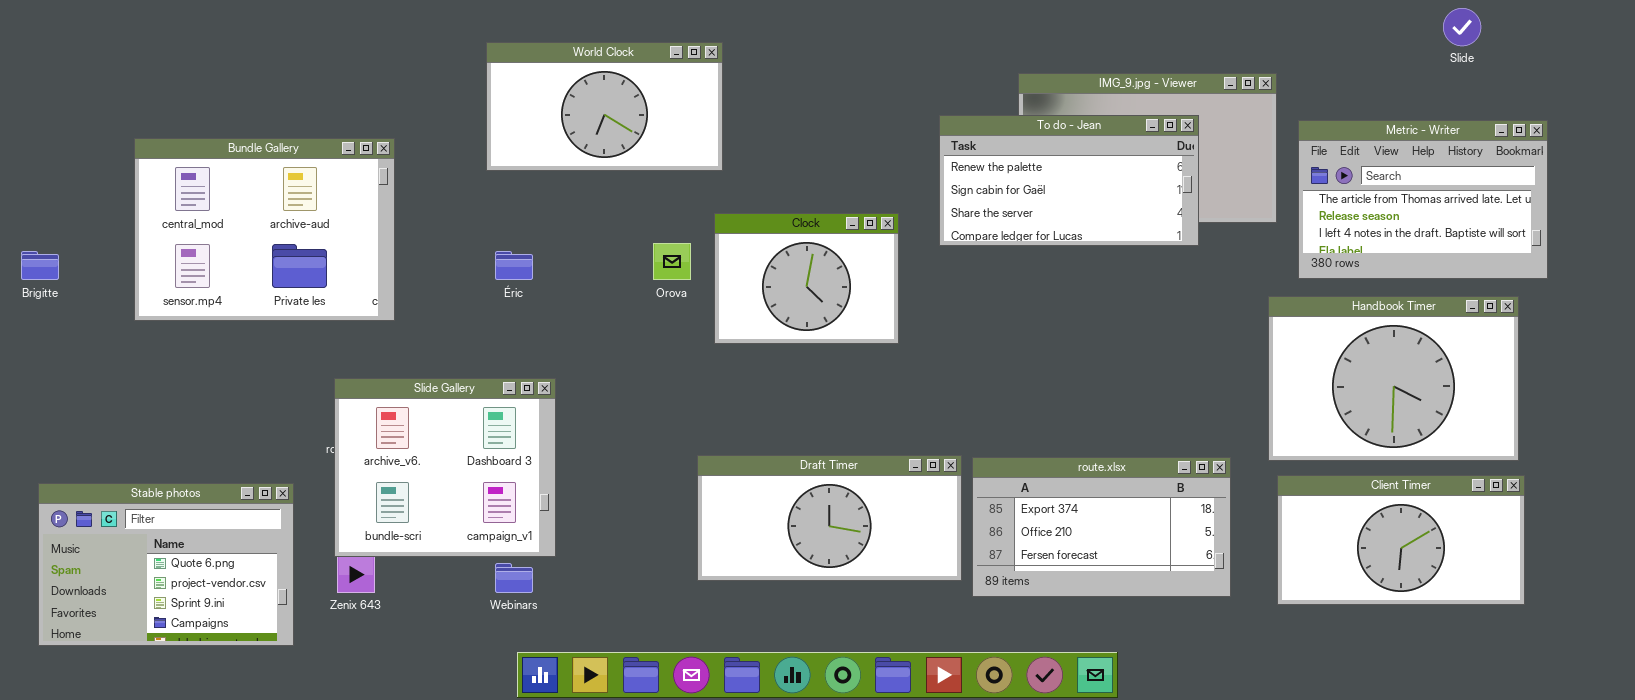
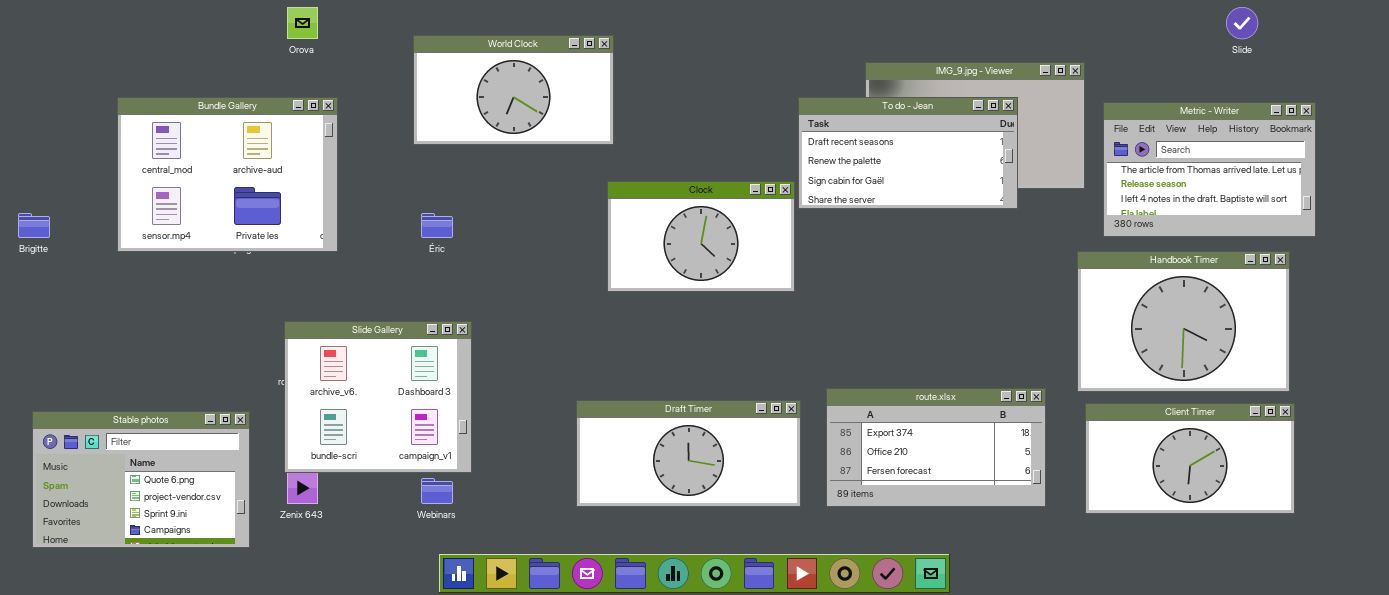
To do - Jean: [939,115,1199,246] -> [798,97,1018,209], scrolled up 1 row
Bundle Gallery: [134,138,395,321] -> [117,97,338,252], moved
Clock: [714,213,899,344] -> [607,181,795,292], resized
Orova: [653,243,691,280] -> [287,7,318,39], moved
Draft Timer: [697,455,962,581] -> [576,400,801,507], moved

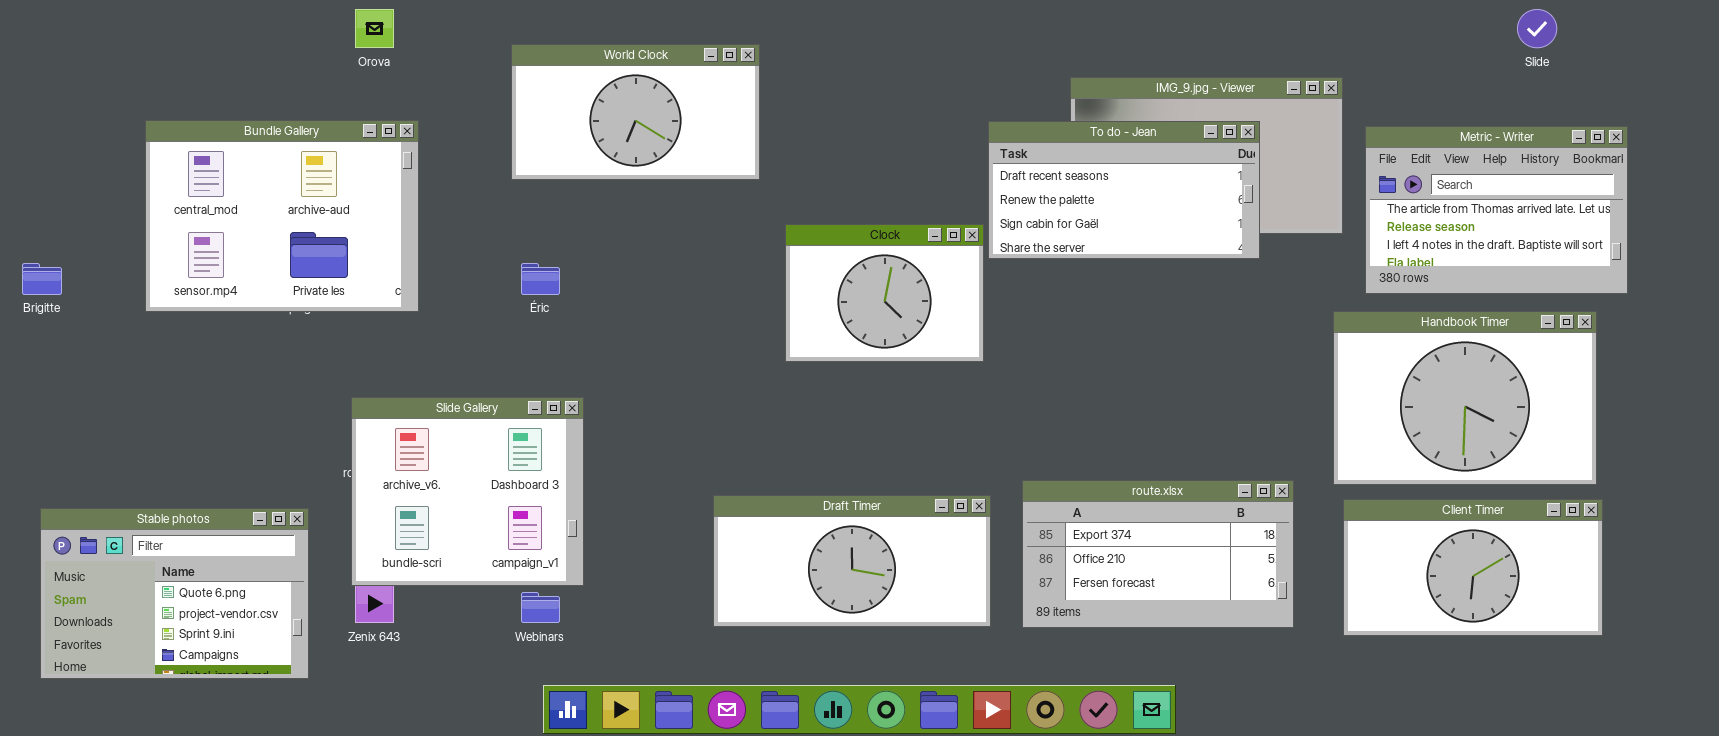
Clock: [607,181,795,292] -> [785,224,984,362], resized

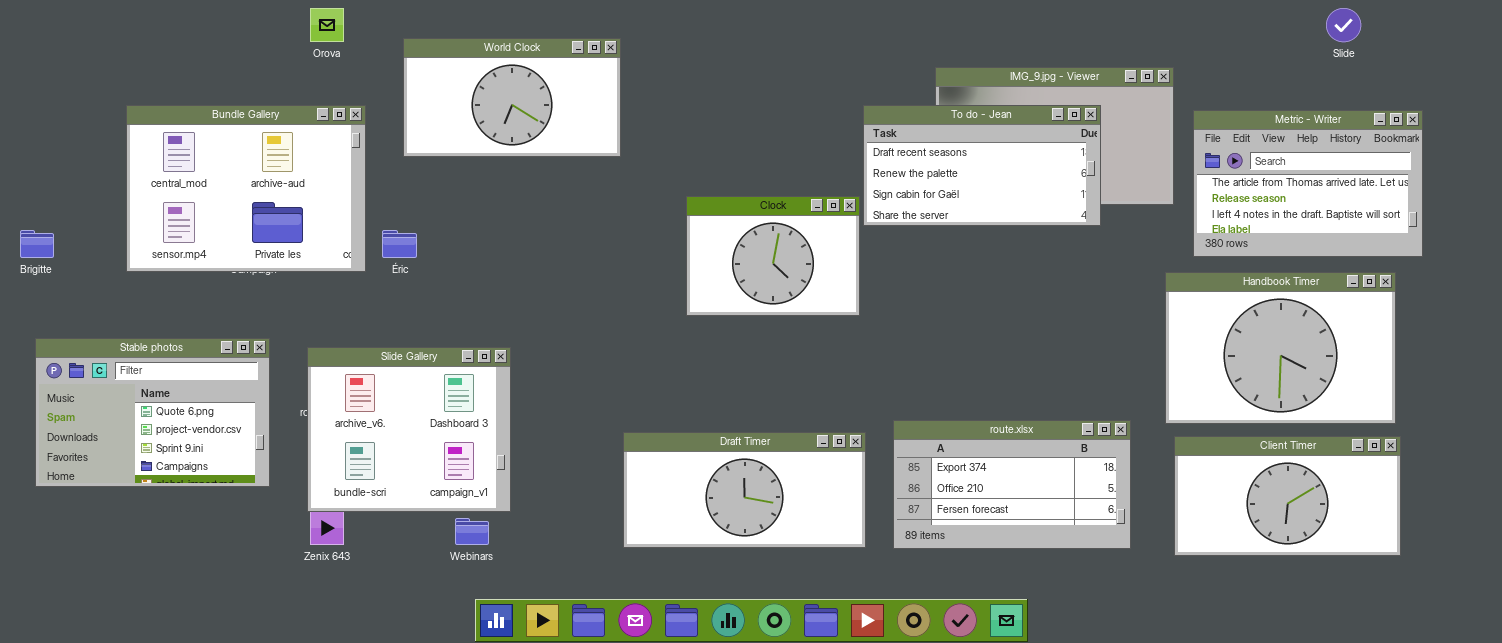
World Clock: [511,44,760,180] -> [403,38,621,157], moved
Éric: [521,263,560,295] -> [382,230,417,258], moved
Stable photos: [40,508,309,679] -> [35,338,270,487], moved

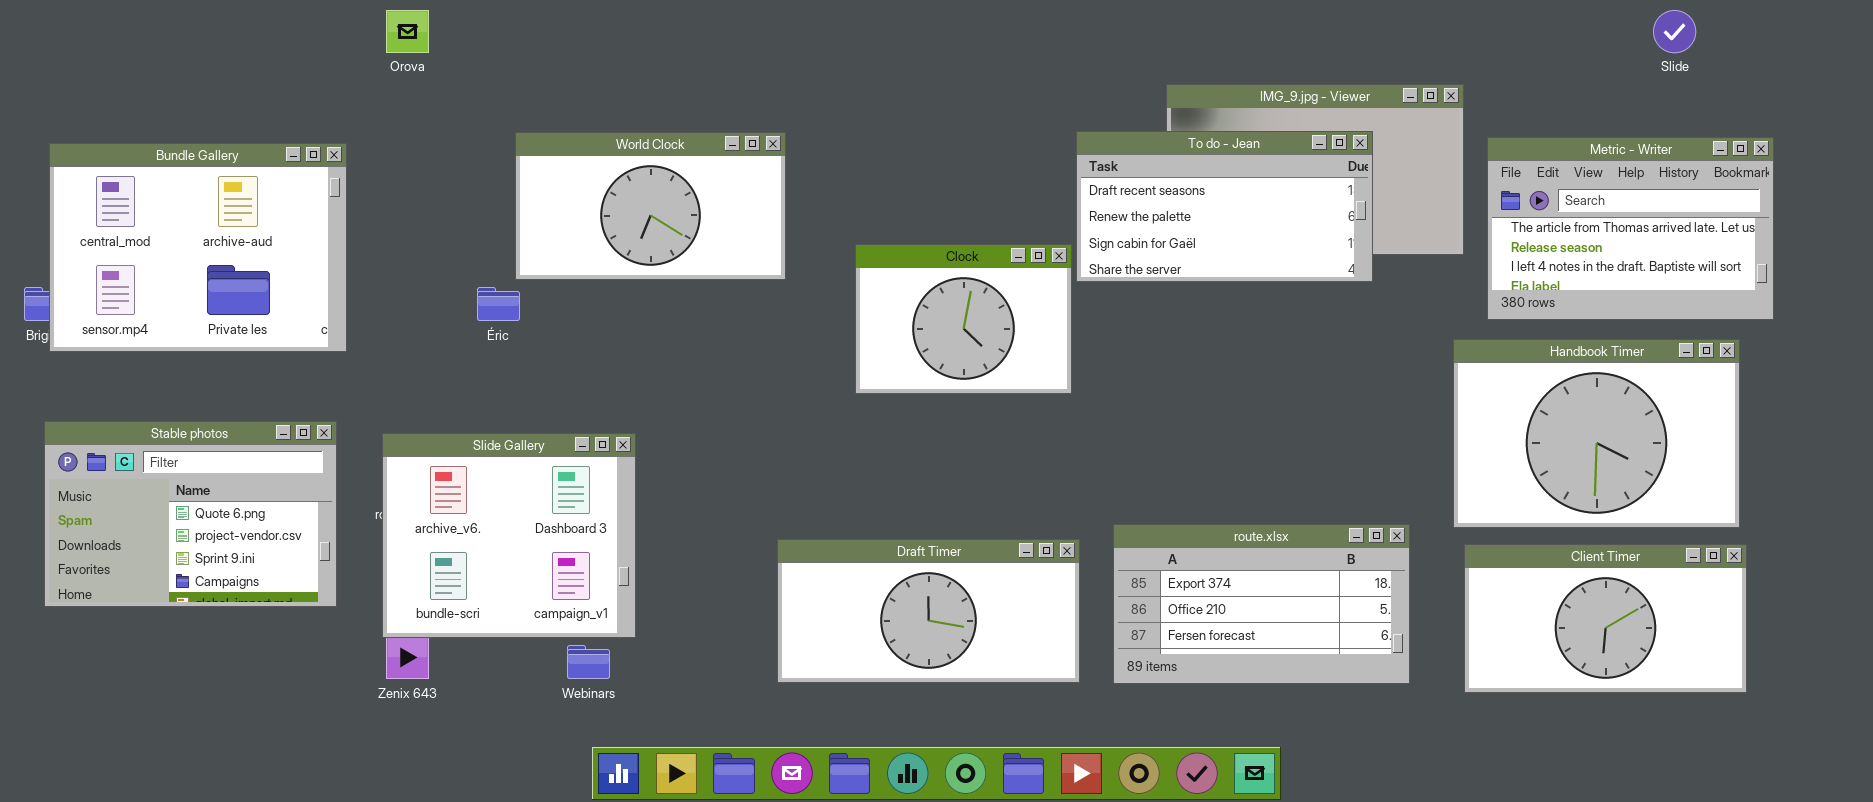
World Clock: [403,38,621,157] -> [515,132,786,280], moved
Bundle Gallery: [126,105,366,272] -> [49,143,347,352], moved

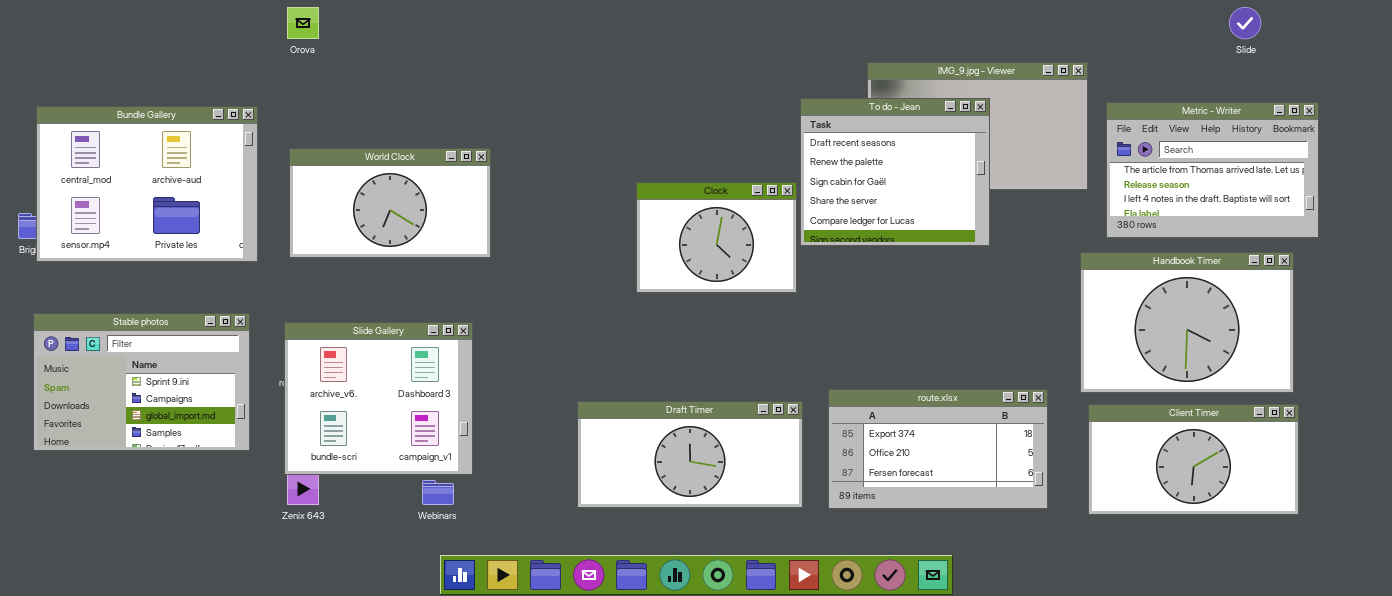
To do - Jean: [1076,131,1373,282] -> [800,98,990,246], resized
World Clock: [515,132,786,280] -> [289,148,491,258], moved
Stable photos: [44,421,337,607] -> [33,313,250,451], scrolled down 2 rows

